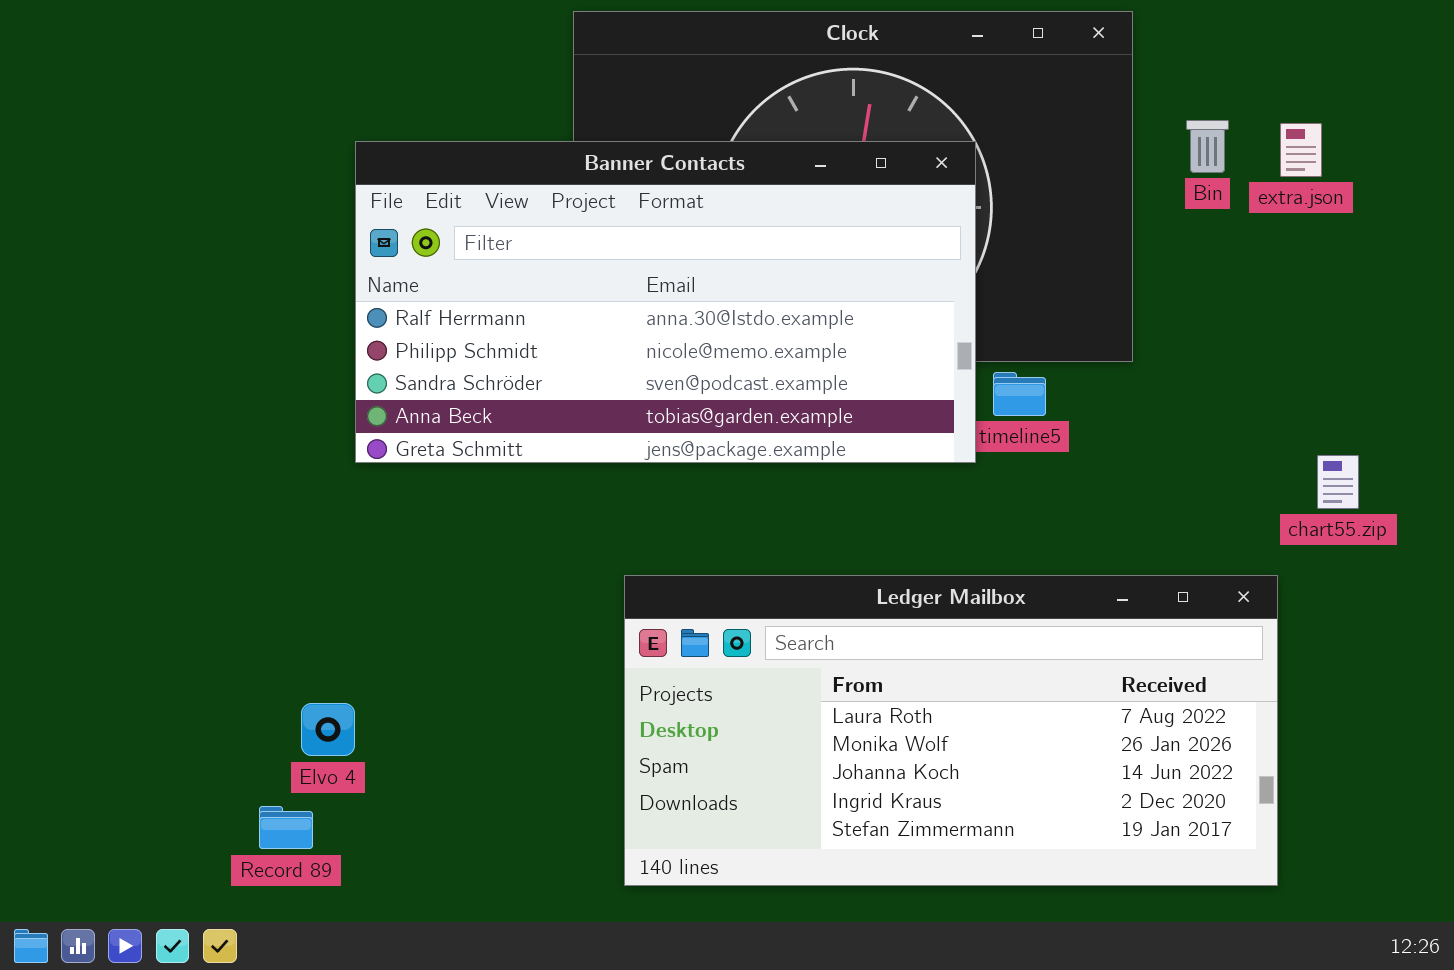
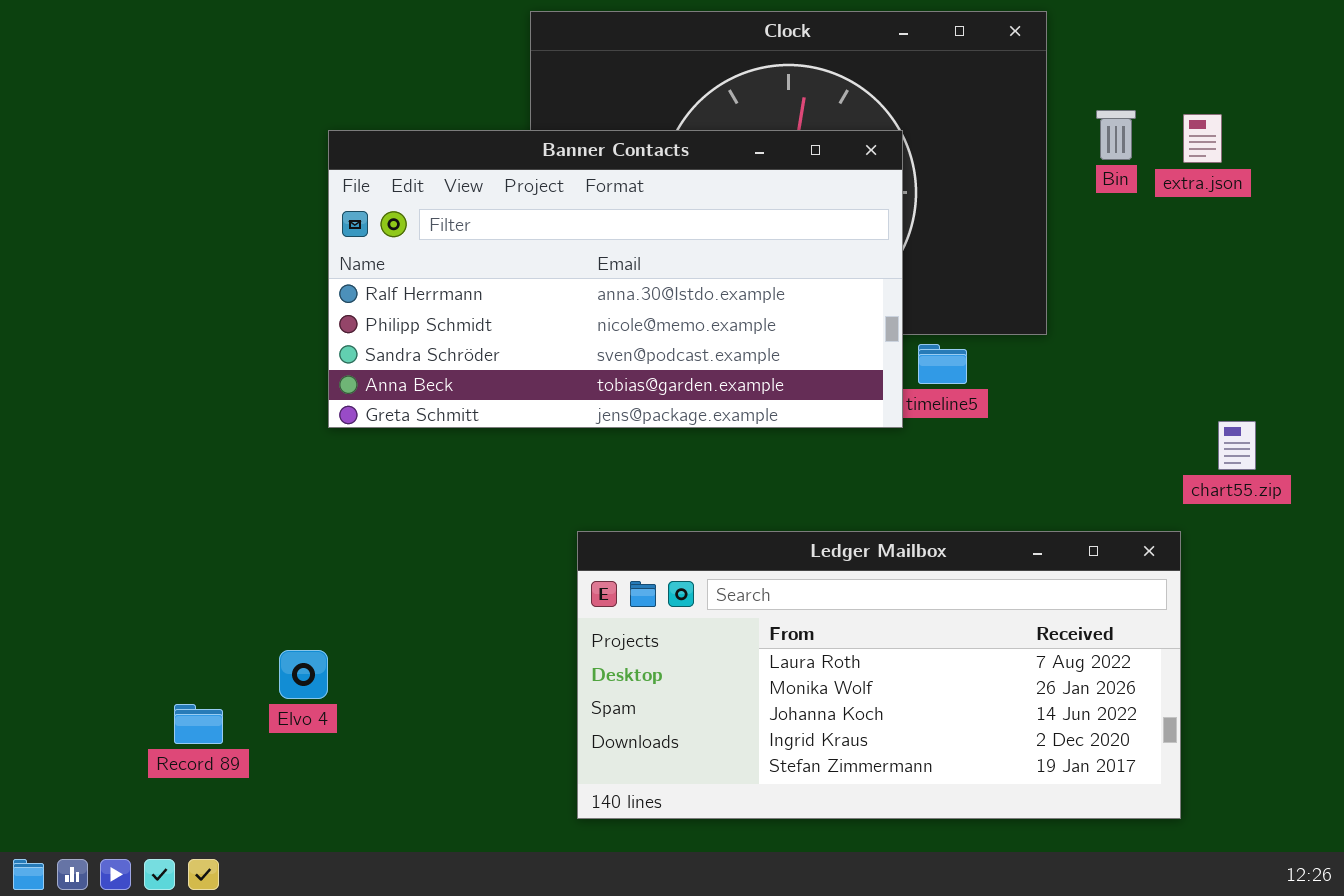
Record 89: [259,806,313,849] -> [174,704,223,744], moved

